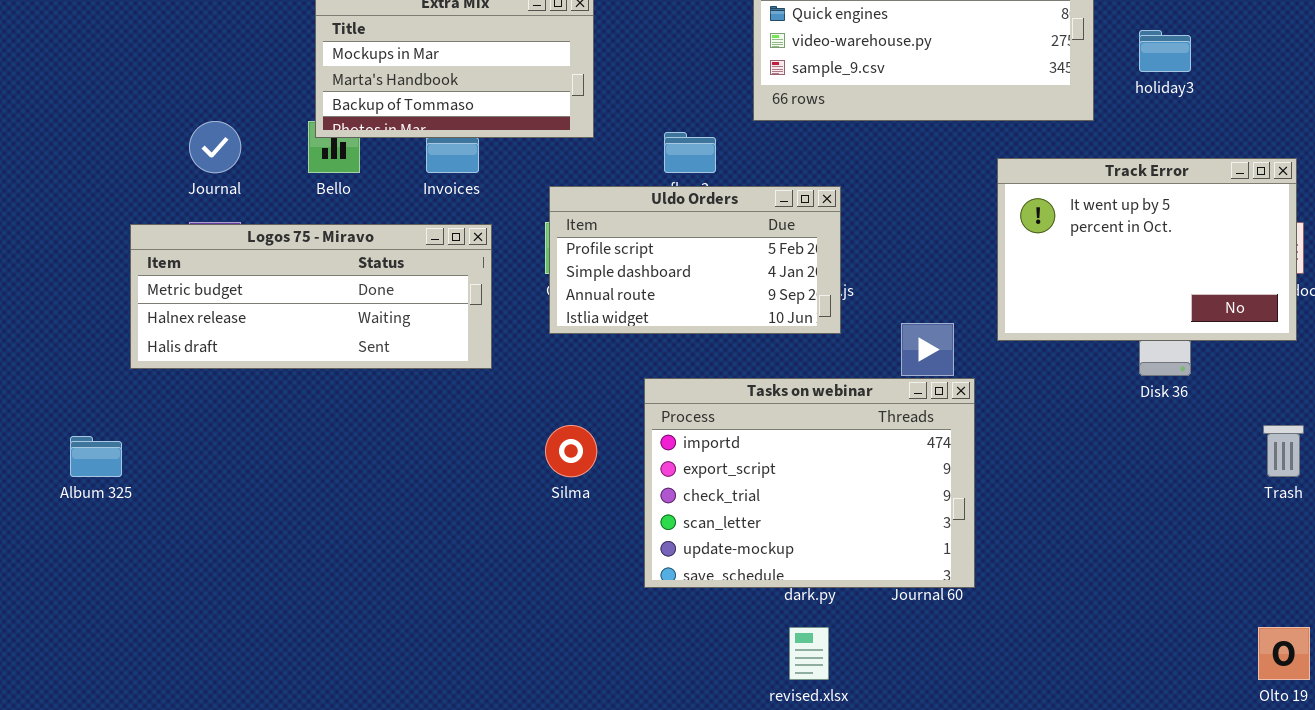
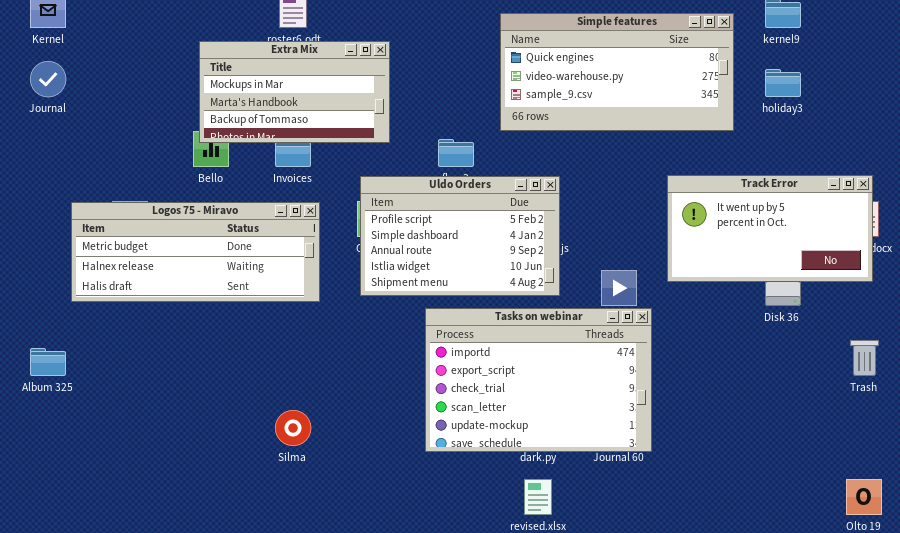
Journal: [189,121,241,173] -> [30,61,66,97], moved
Track Error: [997,158,1297,341] -> [667,175,873,282], resized
Uldo Orders: [549,186,841,334] -> [360,176,560,296], resized
Silma: [545,425,597,477] -> [275,410,311,446], moved

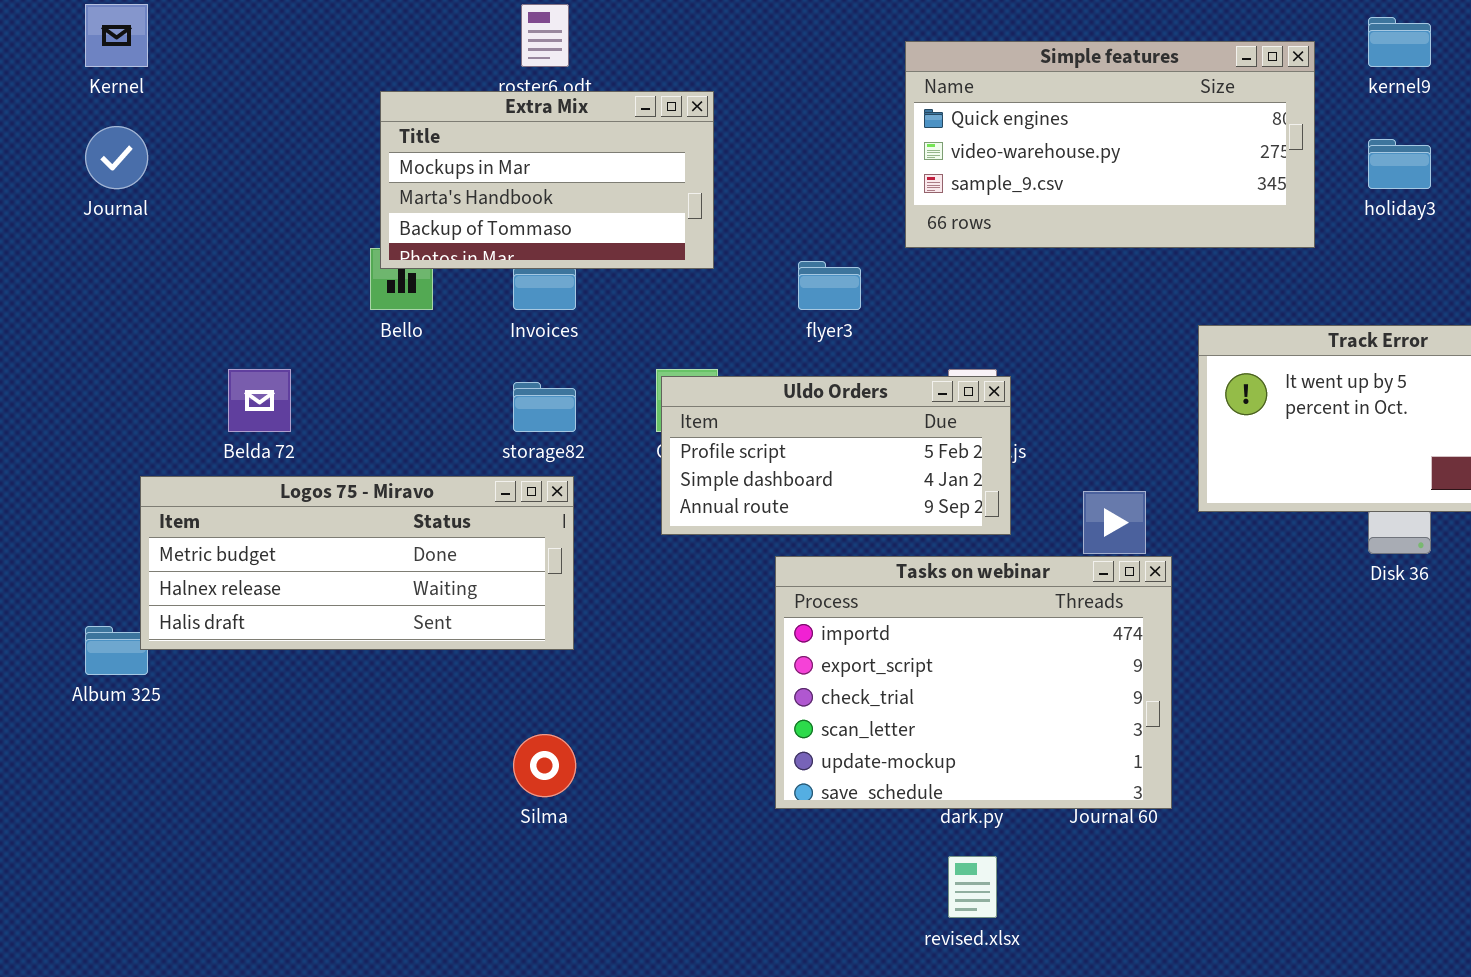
Uldo Orders: [360,176,560,296] -> [661,376,1011,535], resized
Logos 75 - Miravo: [71,202,320,302] -> [140,476,574,650], moved

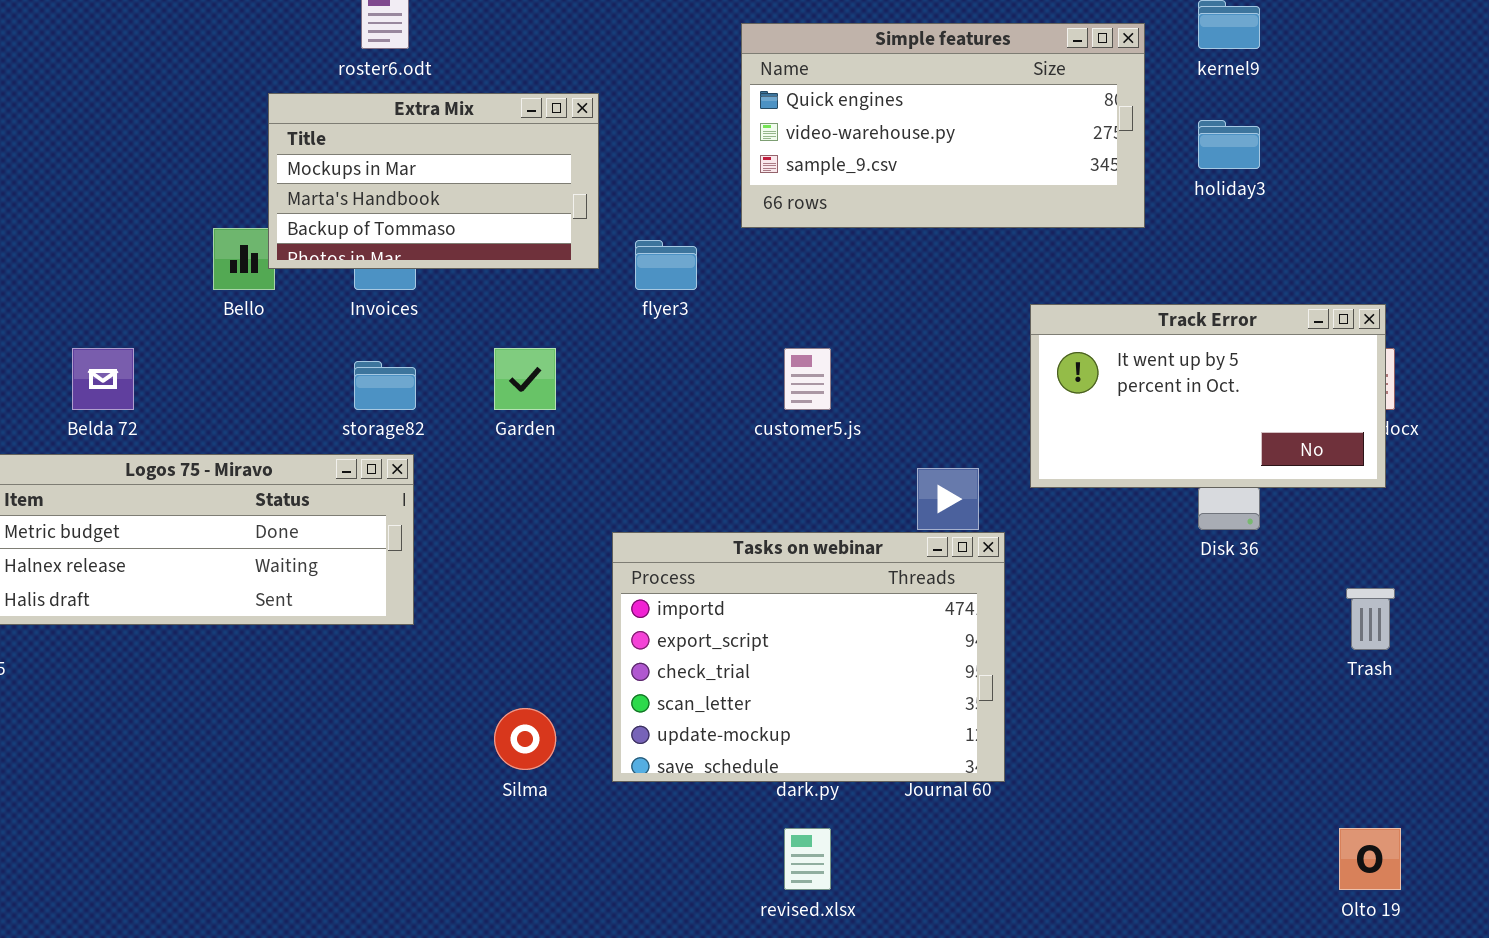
Extra Mix: [380,91,714,269] -> [268,93,599,269], moved
Uldo Orders: [661,376,1011,535] -> none, closed
Silma: [513,734,576,797] -> [494,708,556,770], moved

